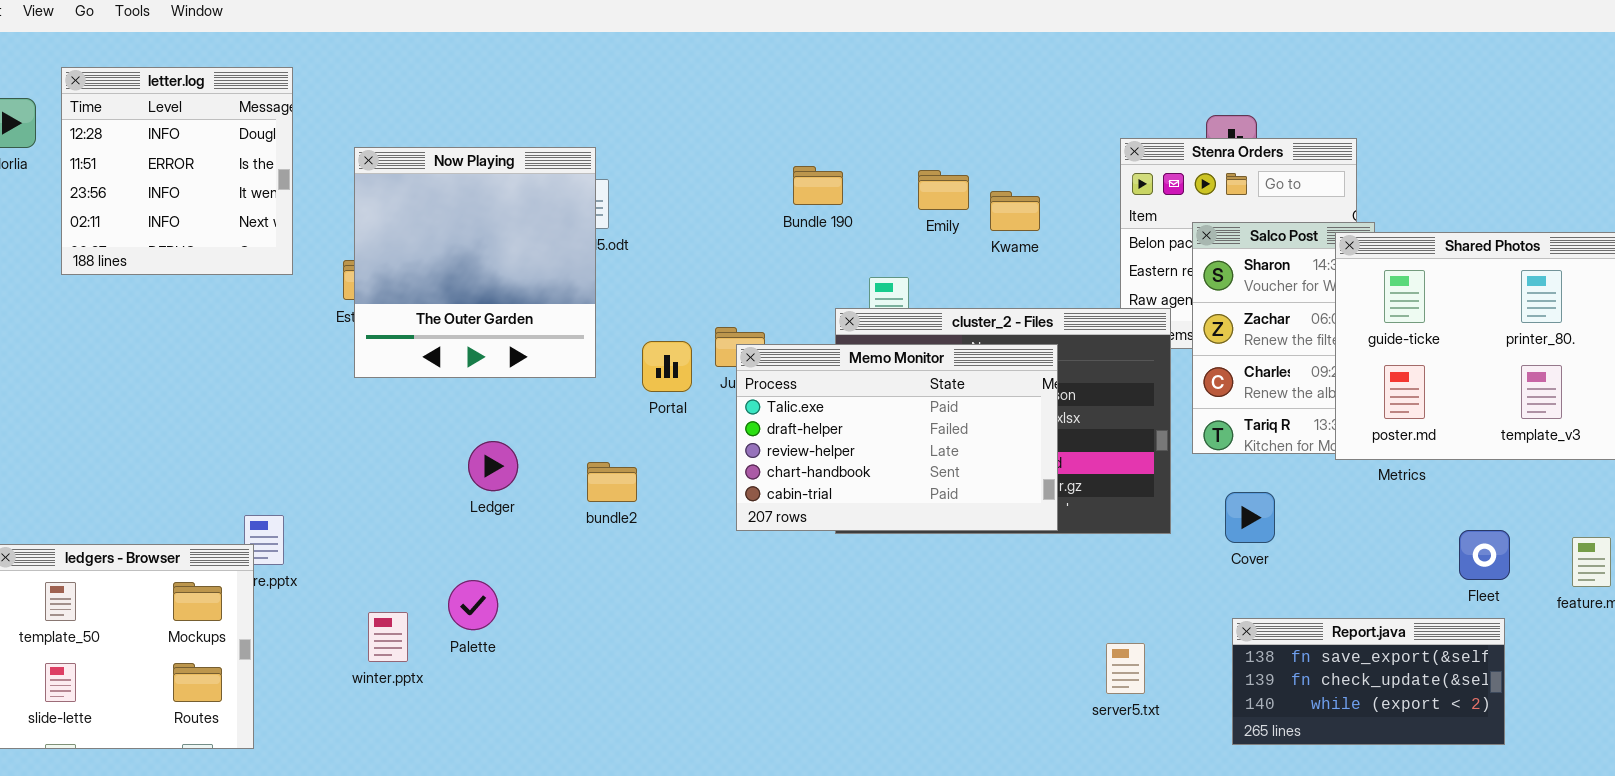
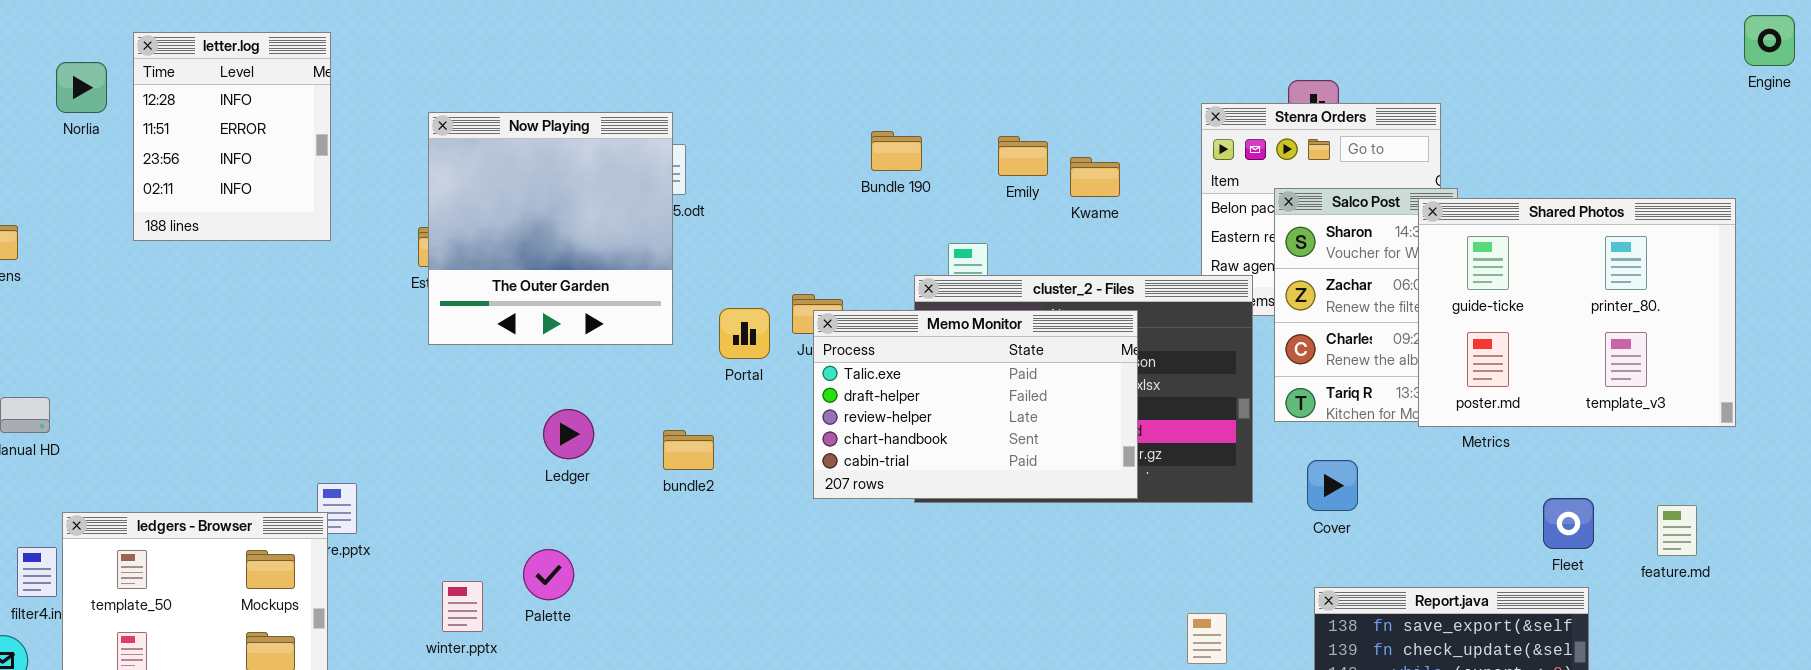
letter.log: [61,67,293,275] -> [133,32,331,241], resized

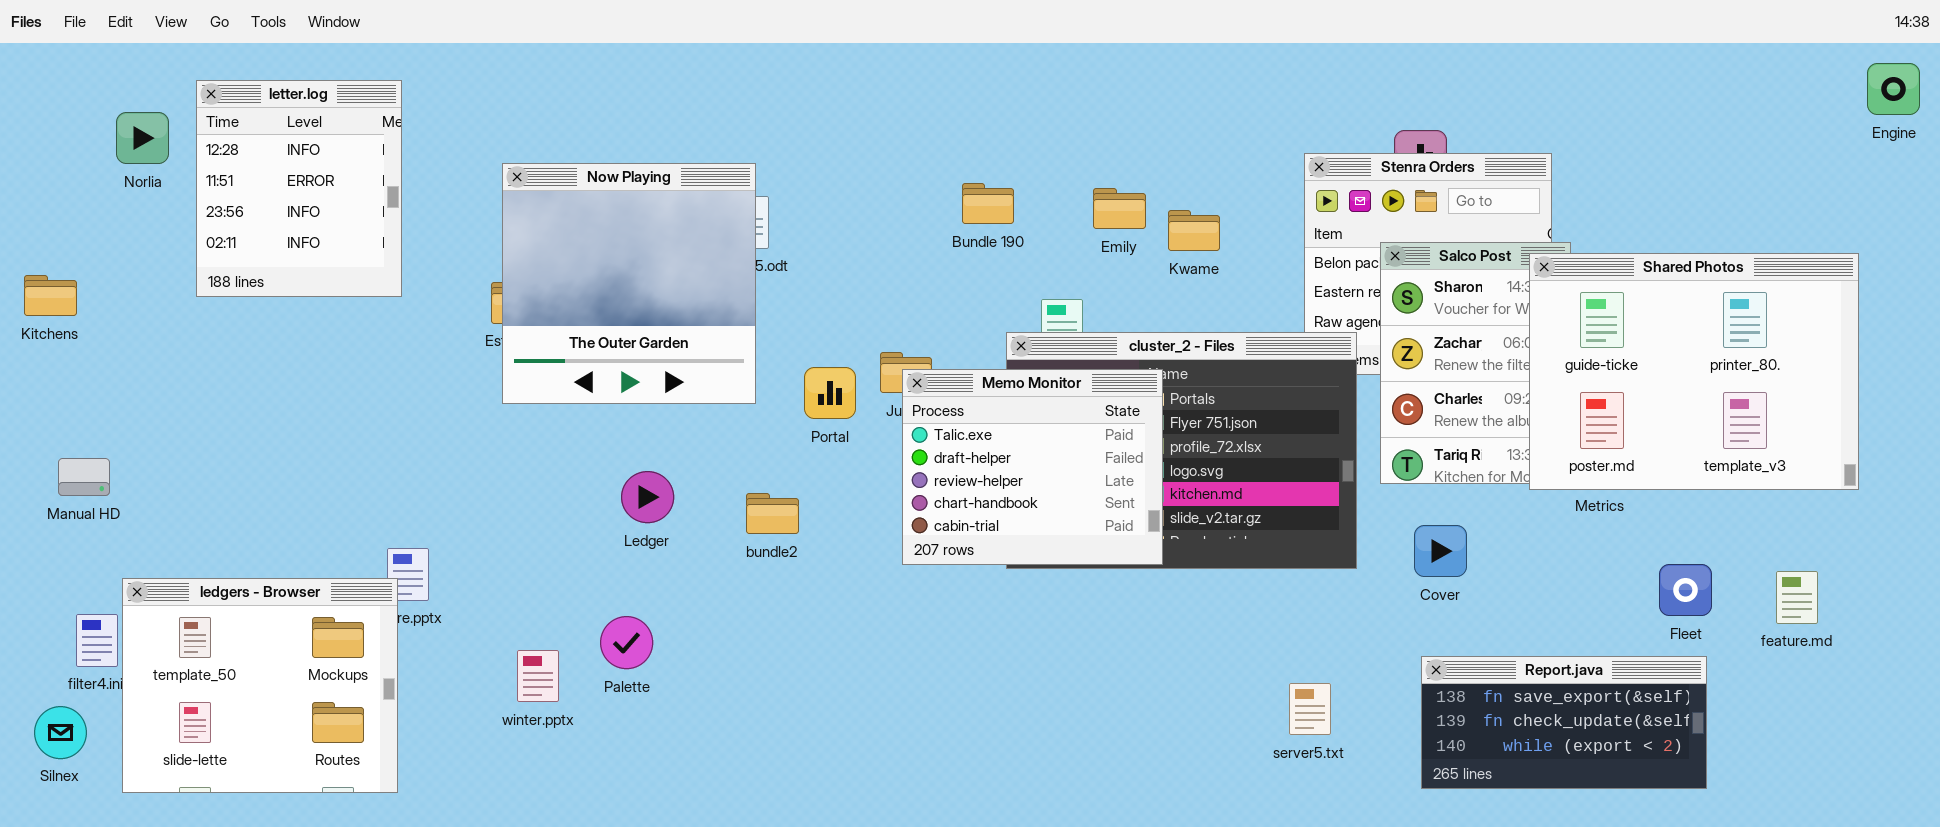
Memo Monitor: [813,310,1138,499] -> [902,369,1163,565], resized

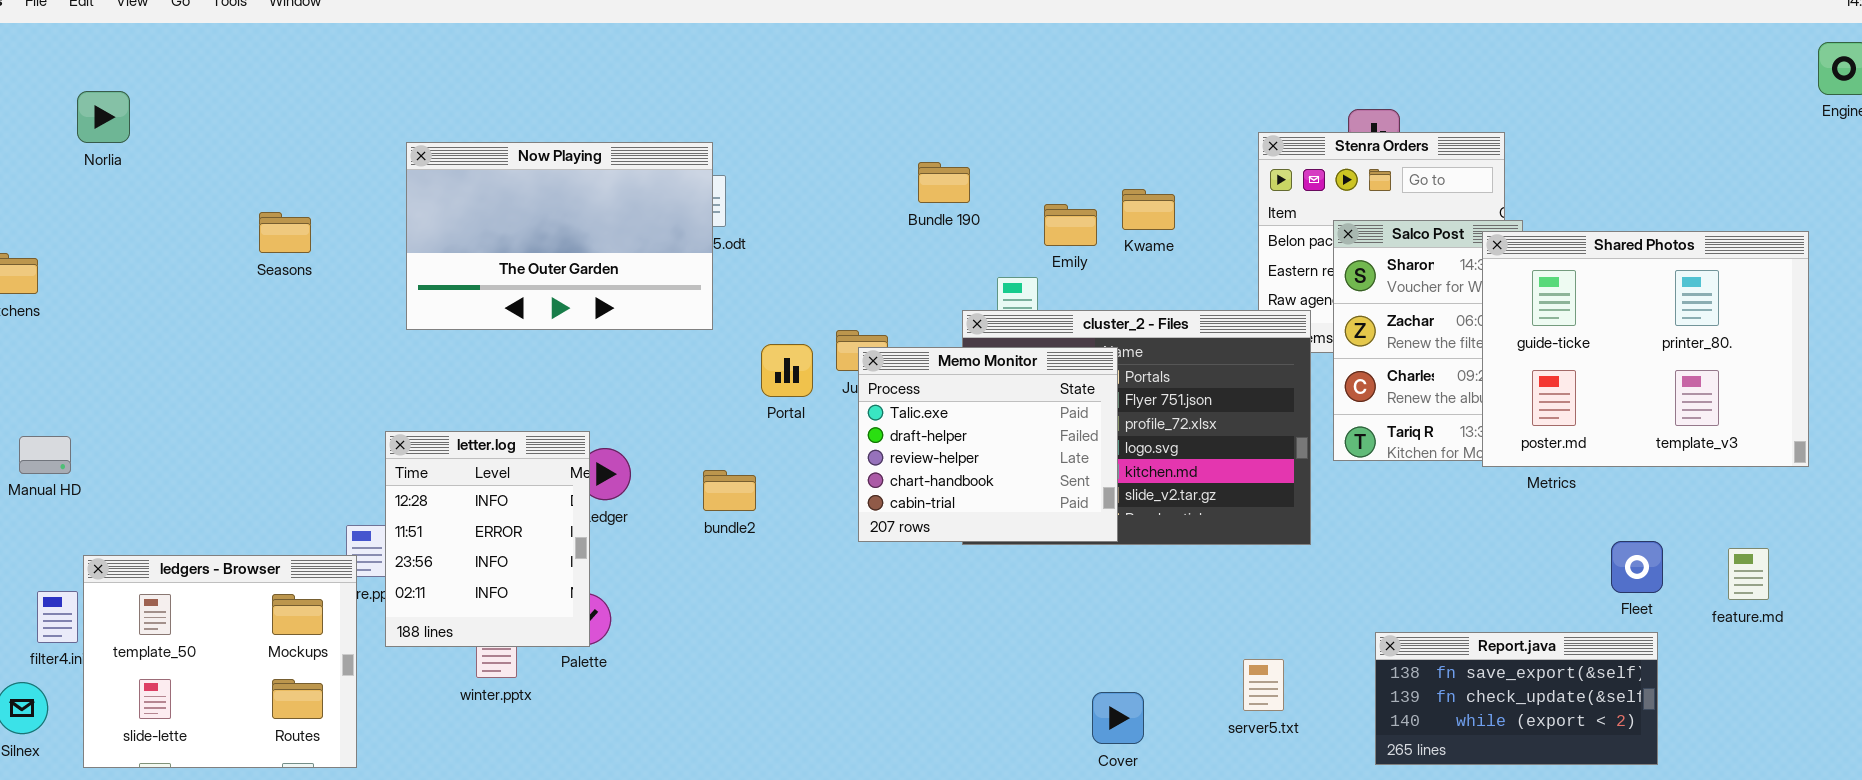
letter.log: [196,80,402,297] -> [385,431,590,647], moved
Now Playing: [502,163,756,404] -> [406,142,713,330], resized
Emily: [1093,188,1146,229] -> [1044,204,1097,246], moved
Cover: [1414,525,1467,577] -> [1092,692,1144,744], moved

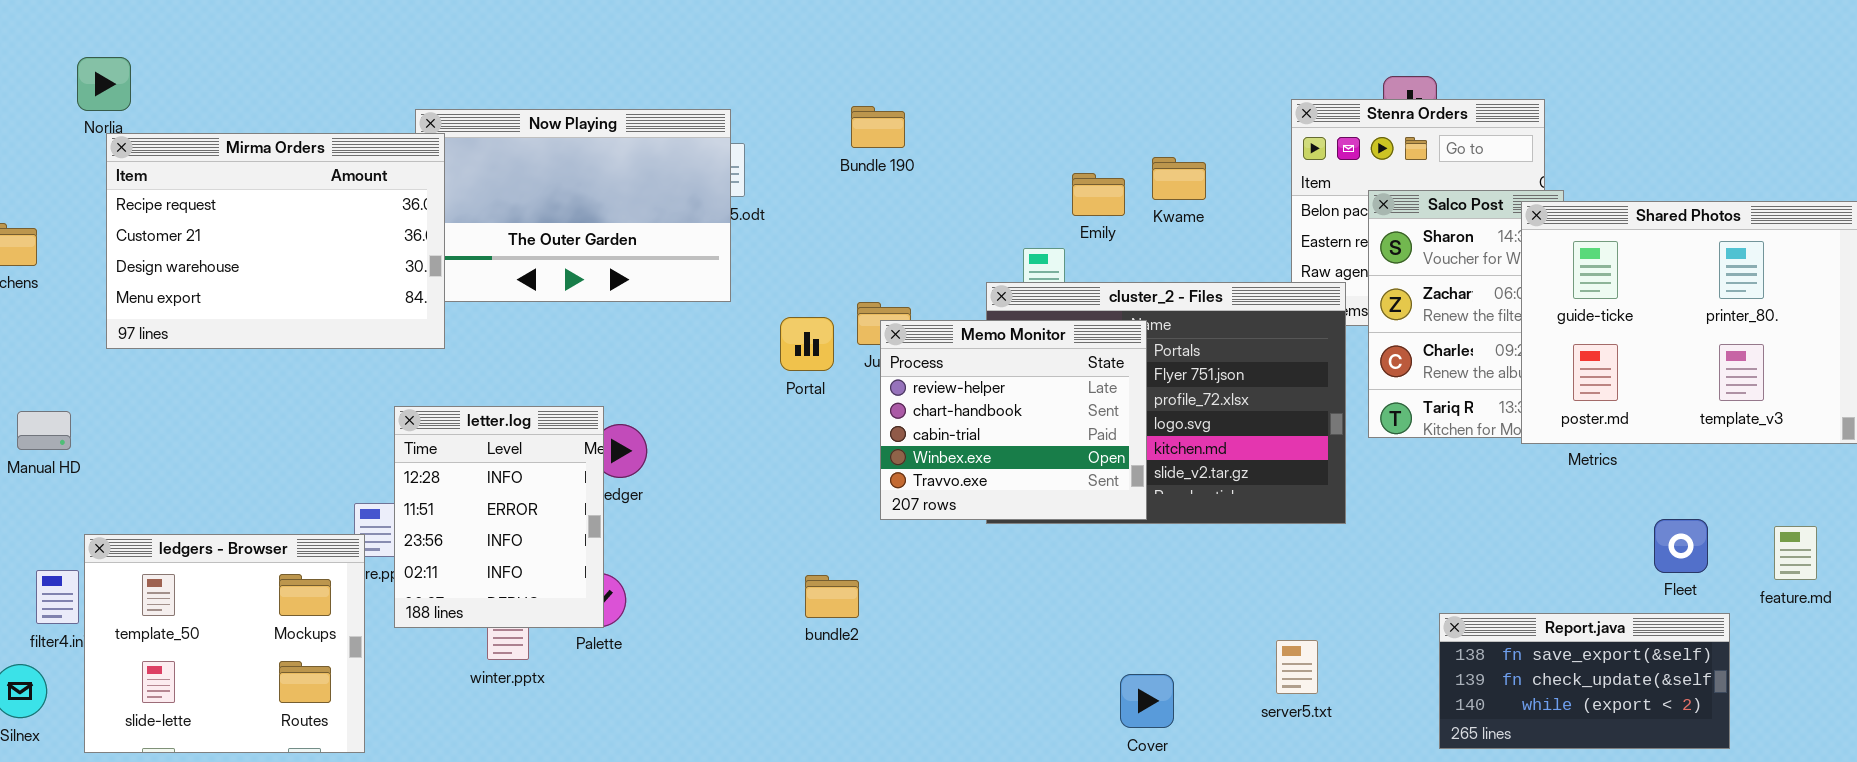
Bundle 190: [918,162,970,203] -> [851,106,905,148], moved
Mirma Orders: none -> [106,133,445,349], opened
Memo Monitor: [858,347,1118,542] -> [880,320,1147,520], scrolled down 2 rows
bundle2: [703,470,756,511] -> [805,575,859,618], moved
Report.java: [1375,632,1658,765] -> [1439,613,1730,749], moved

